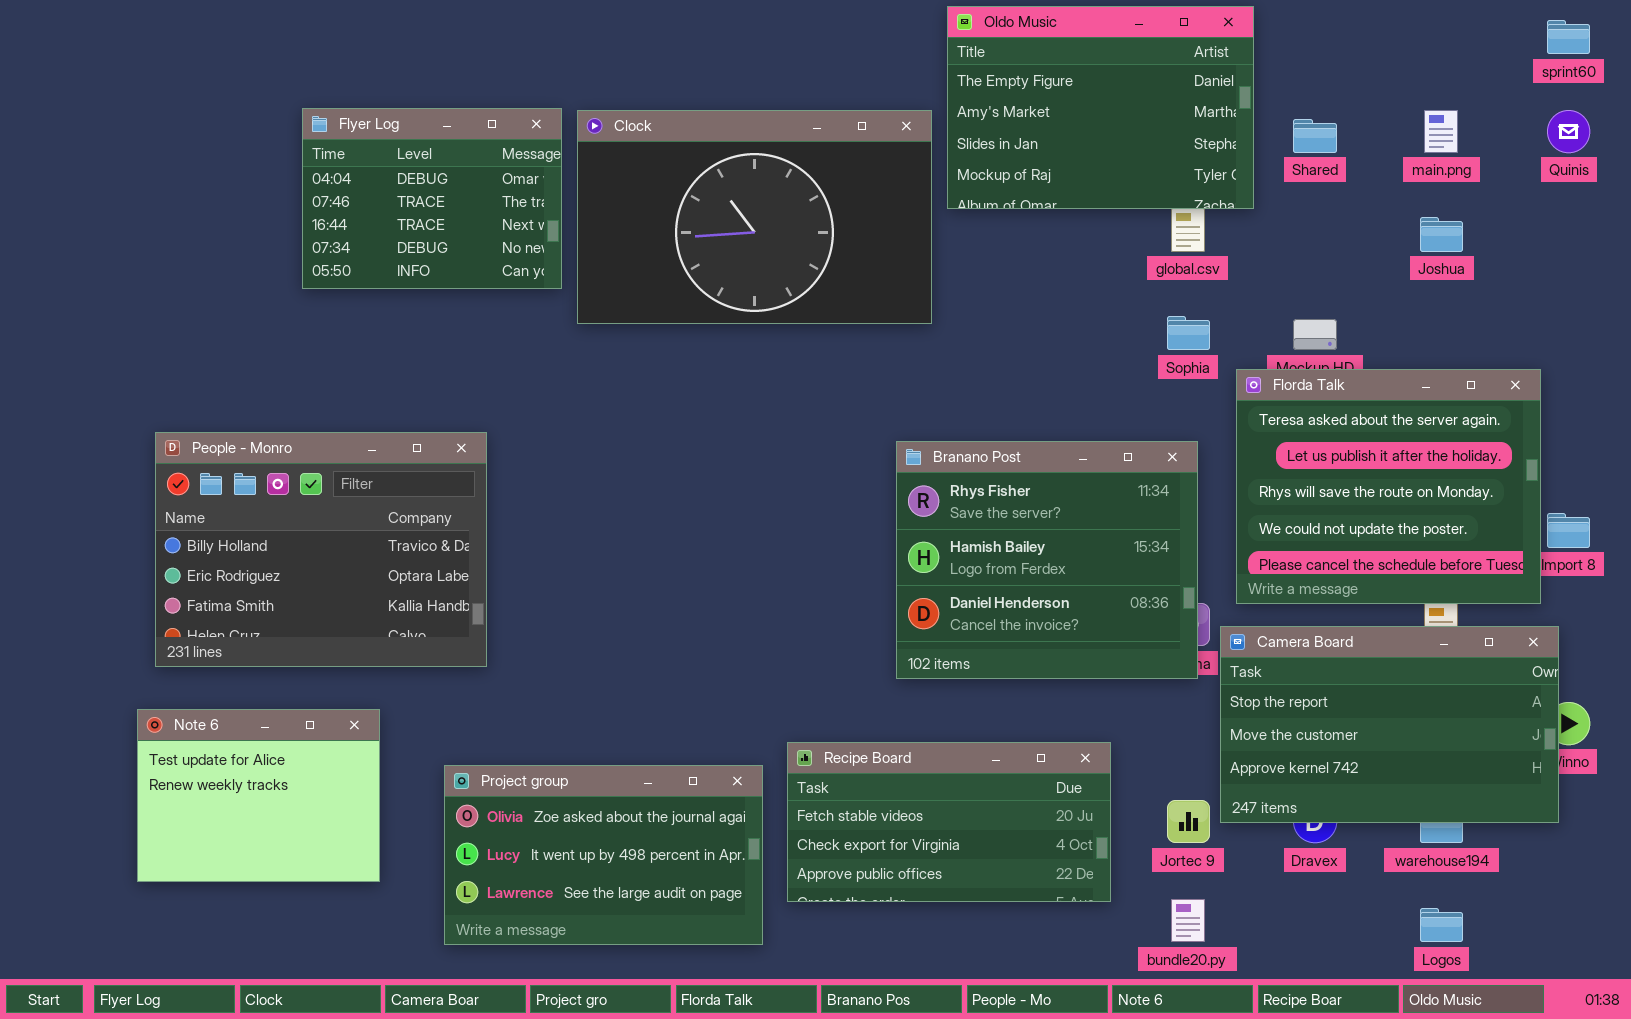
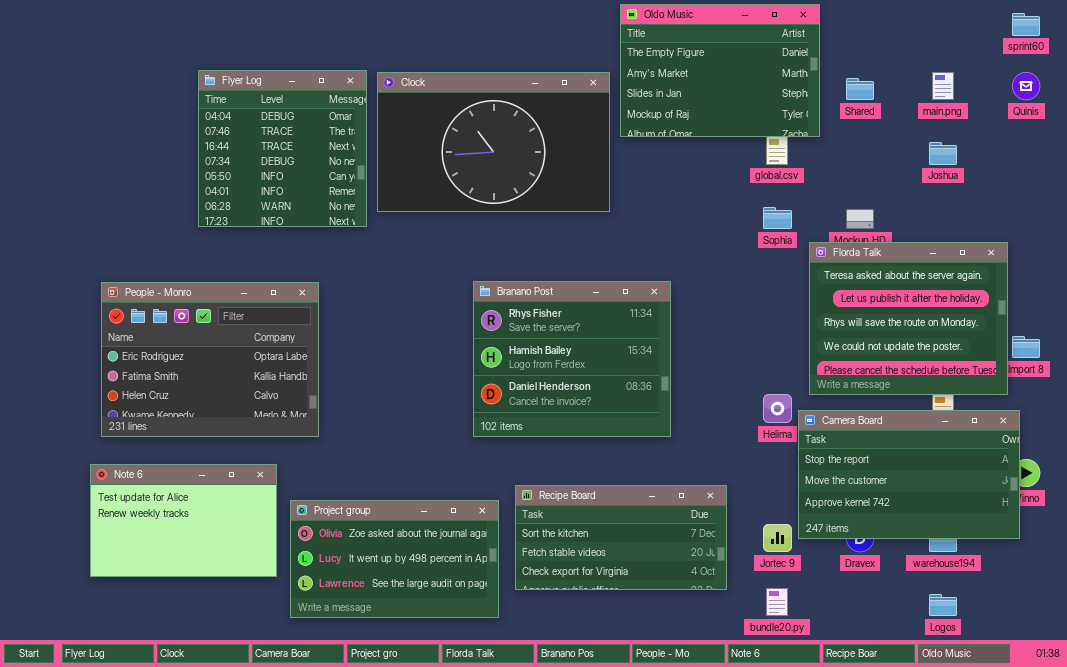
Flyer Log: [302,108,562,289] -> [198,70,367,227], resized
People - Monro: [155,432,487,667] -> [101,282,319,437], scrolled down 1 row
Branano Post: [896,441,1198,679] -> [473,281,671,437], moved
Note 6: [137,709,380,882] -> [90,464,277,577], resized
Recipe Board: [787,742,1111,902] -> [515,485,727,590], scrolled up 1 row

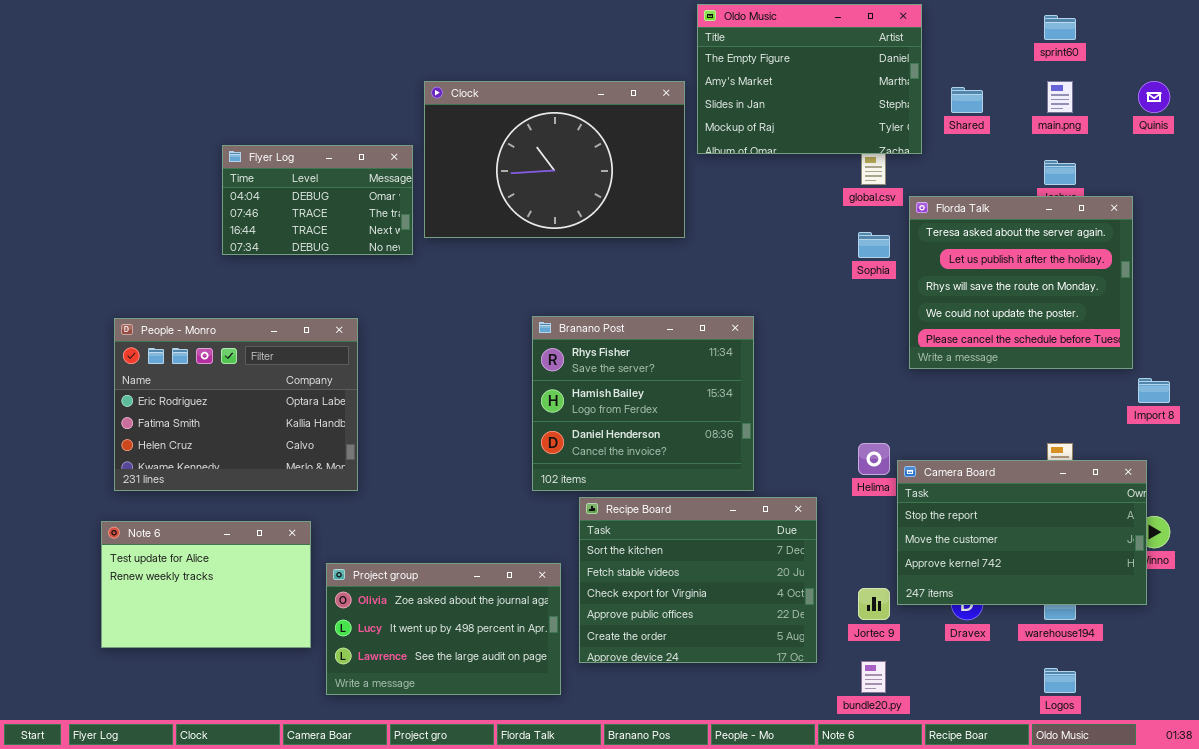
sprint60: [1012,13,1040,36] -> [1044,15,1076,40], moved
Flyer Log: [198,70,367,227] -> [222,145,413,255], resized
Florda Talk: [809,242,1008,395] -> [909,196,1133,369], moved
Recipe Board: [515,485,727,590] -> [579,497,817,663], resized

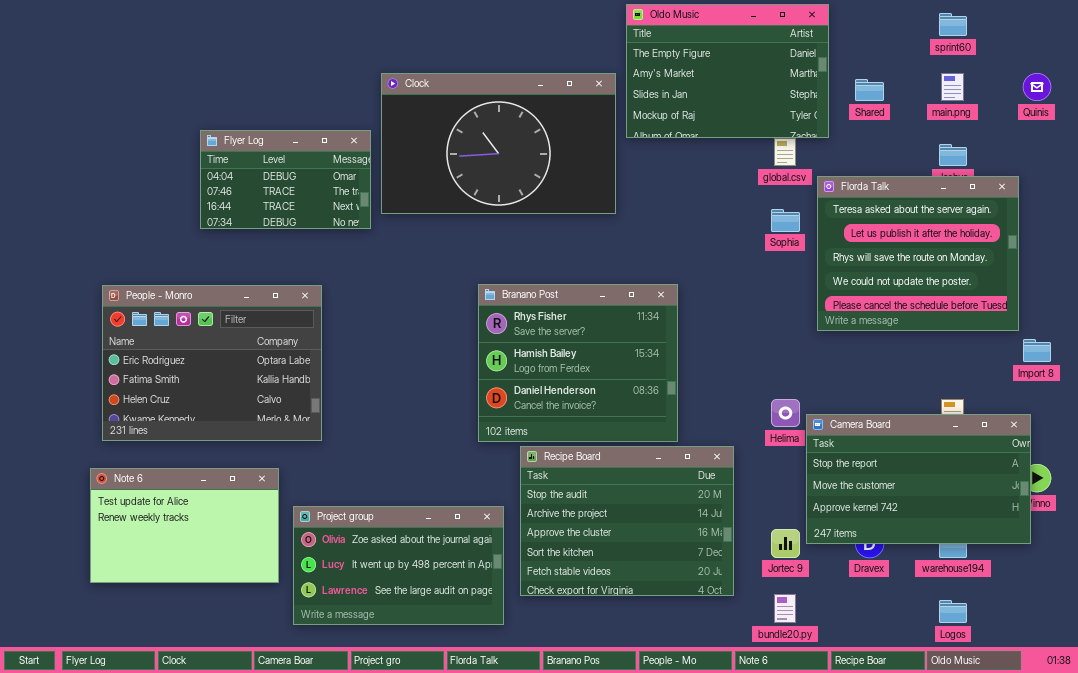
Recipe Board: [579,497,817,663] -> [520,446,734,596], scrolled up 3 rows

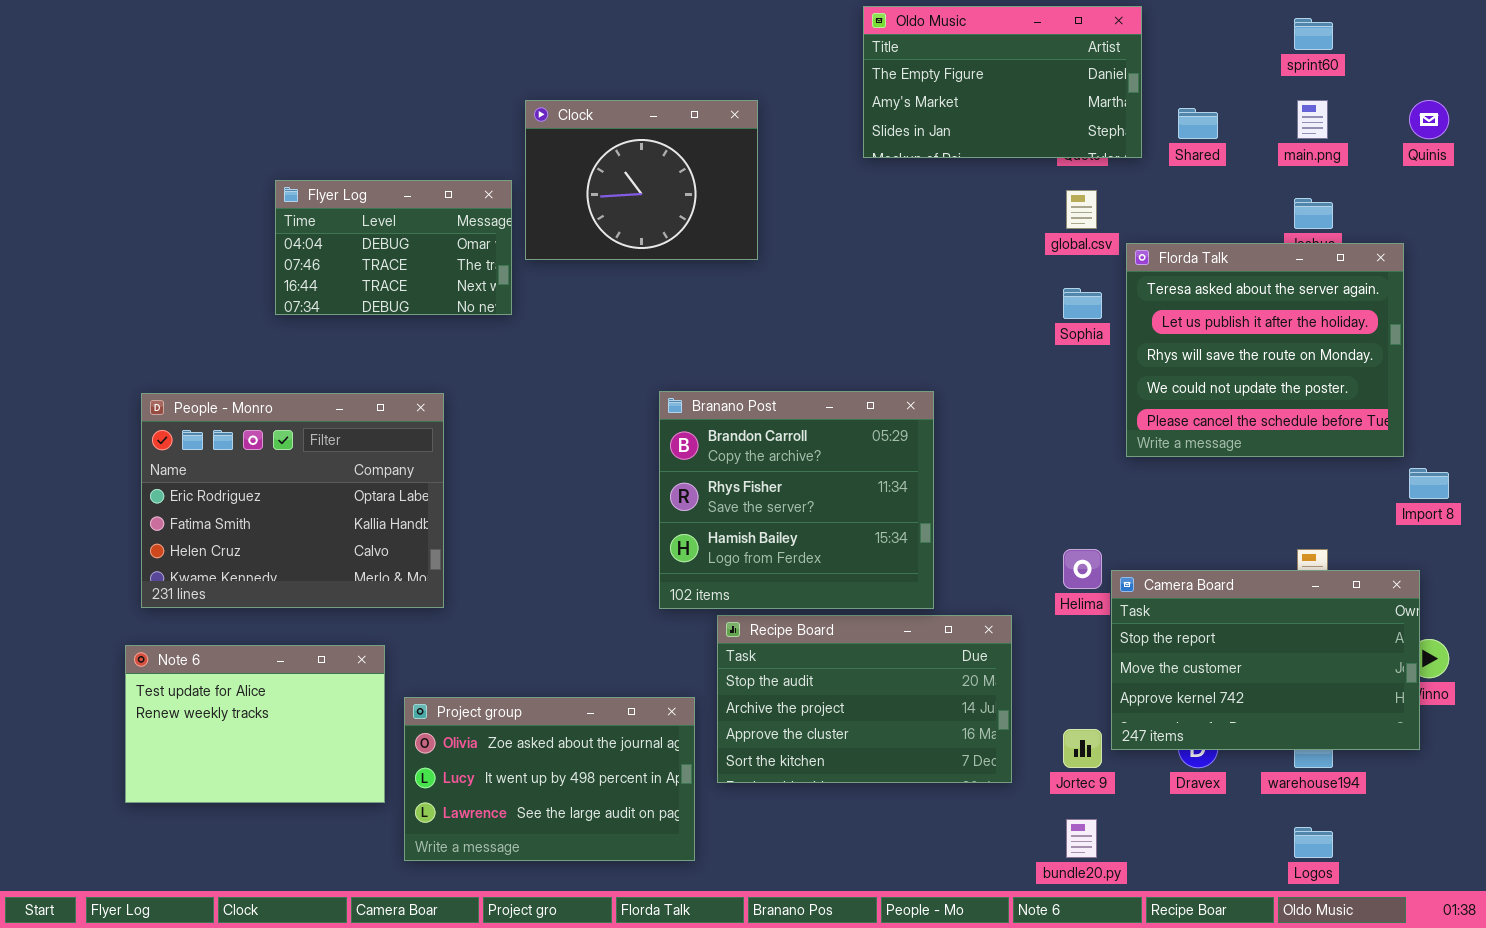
Oldo Music: [626,4,829,138] -> [863,6,1142,158], resized
Clock: [381,73,616,214] -> [525,100,758,260], resized
Branano Post: [478,284,678,442] -> [659,391,934,609], scrolled up 1 row
Recipe Board: [520,446,734,596] -> [717,615,1012,783], resized

